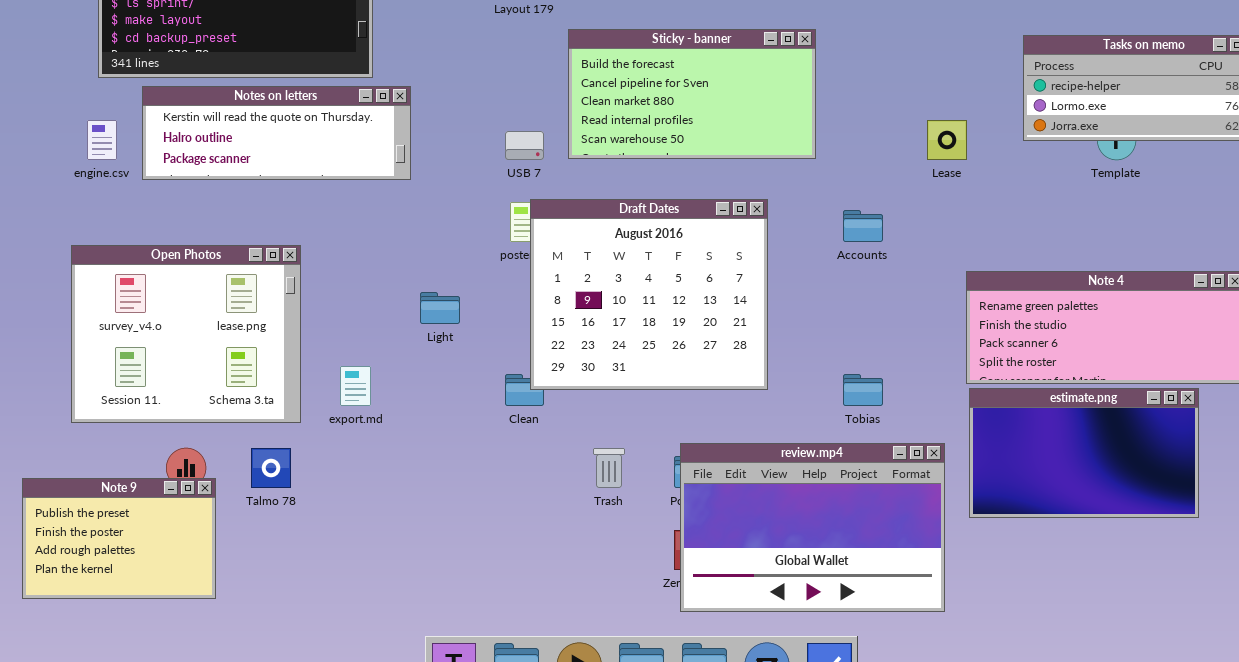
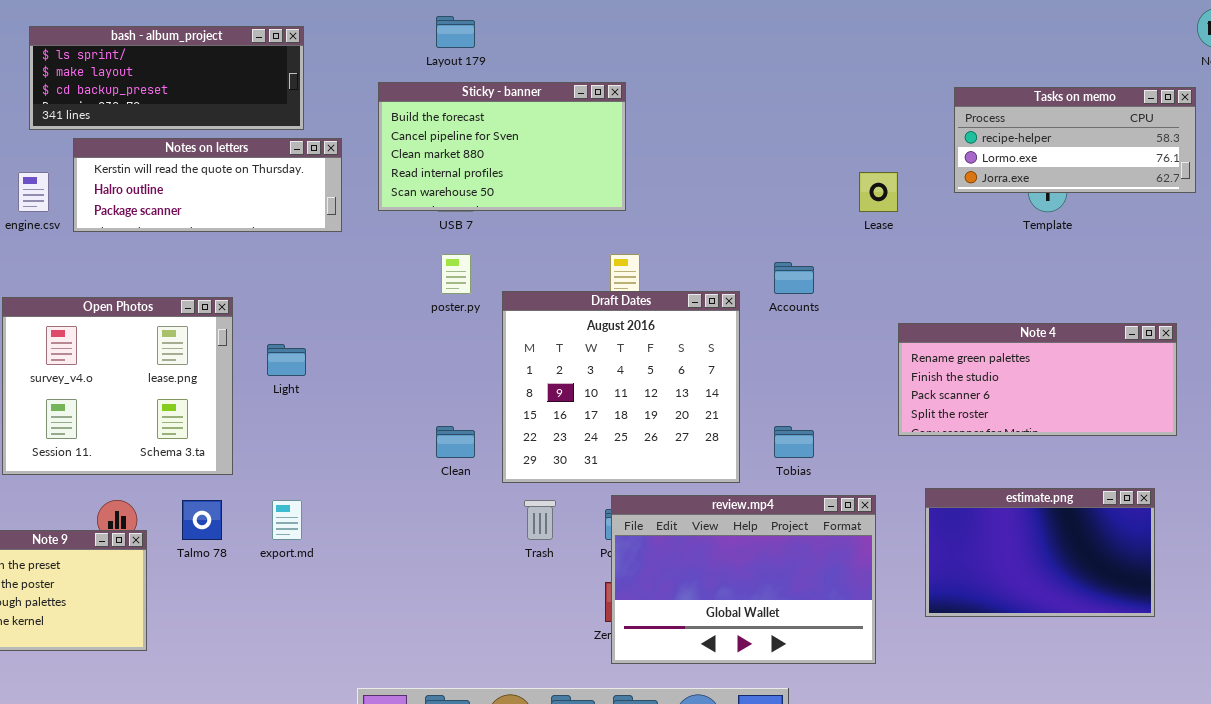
Sticky - banner: [568,29,816,159] -> [378,82,626,211], moved
Draft Dates: [530,199,768,390] -> [502,291,740,483], moved
Light: [420,292,460,324] -> [267,344,306,376], moved
export.md: [340,366,371,406] -> [272,500,302,540], moved
estimate.png: [969,388,1199,518] -> [925,488,1155,617], moved

